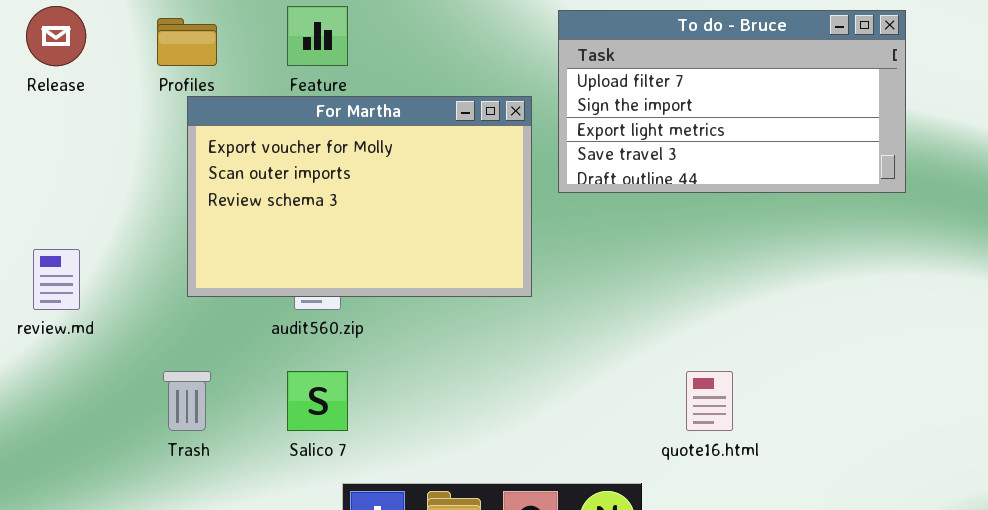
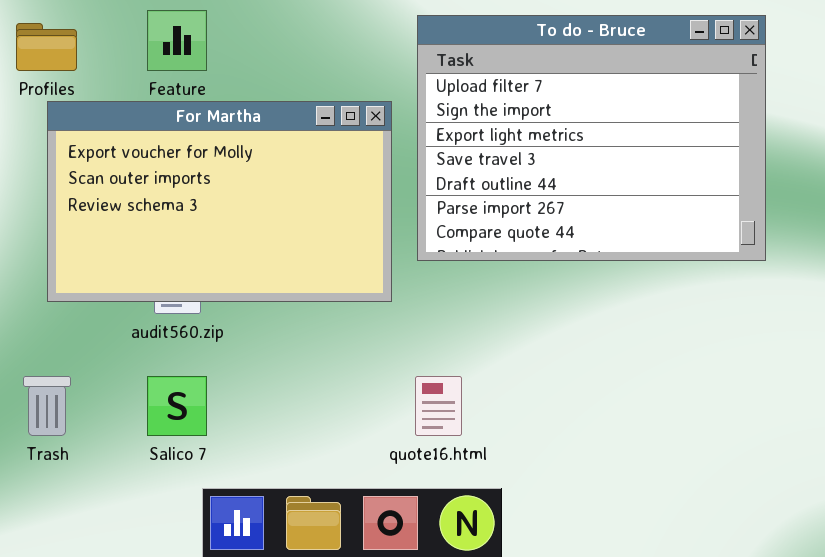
To do - Bruce: [558,10,906,193] -> [417,15,766,261], resized
quote16.html: [686,371,733,431] -> [415,376,462,436], moved

